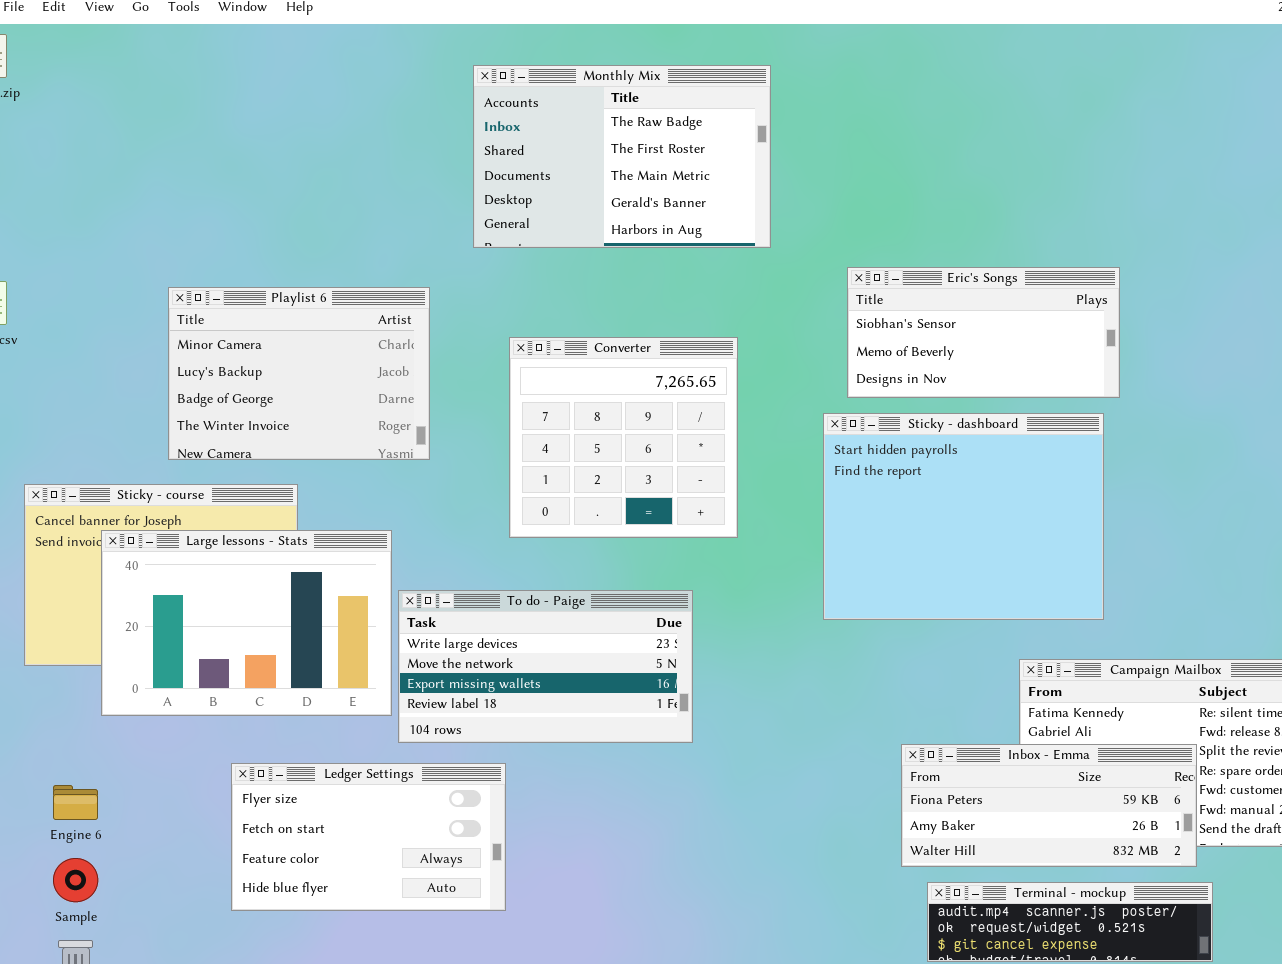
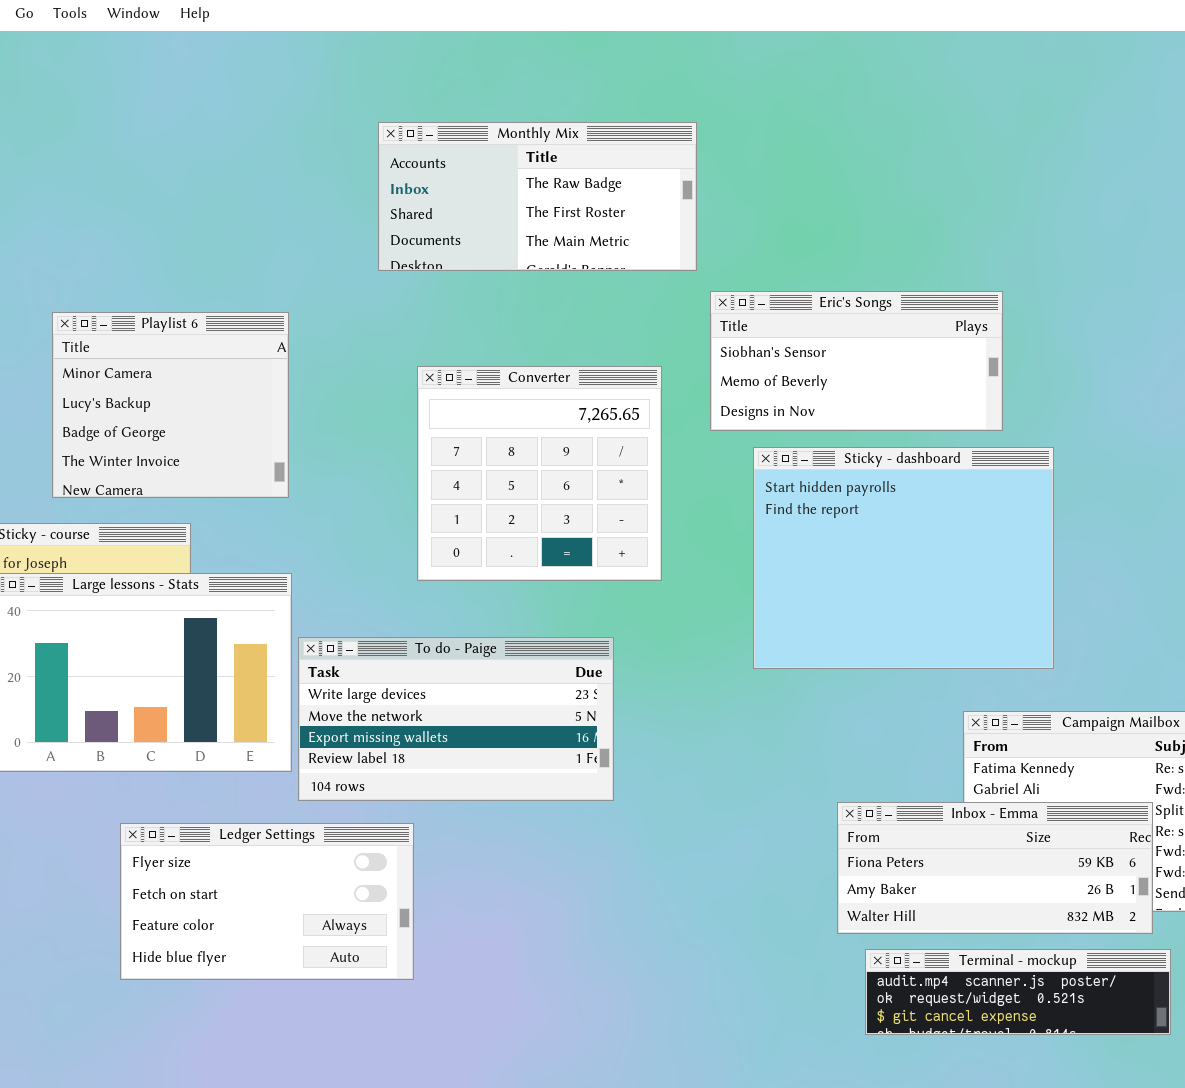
Monthly Mix: [473,65,771,248] -> [378,122,697,271], resized
Eric's Songs: [847,267,1120,398] -> [710,291,1003,431], moved
Playlist 6: [168,287,430,460] -> [52,312,289,498], resized

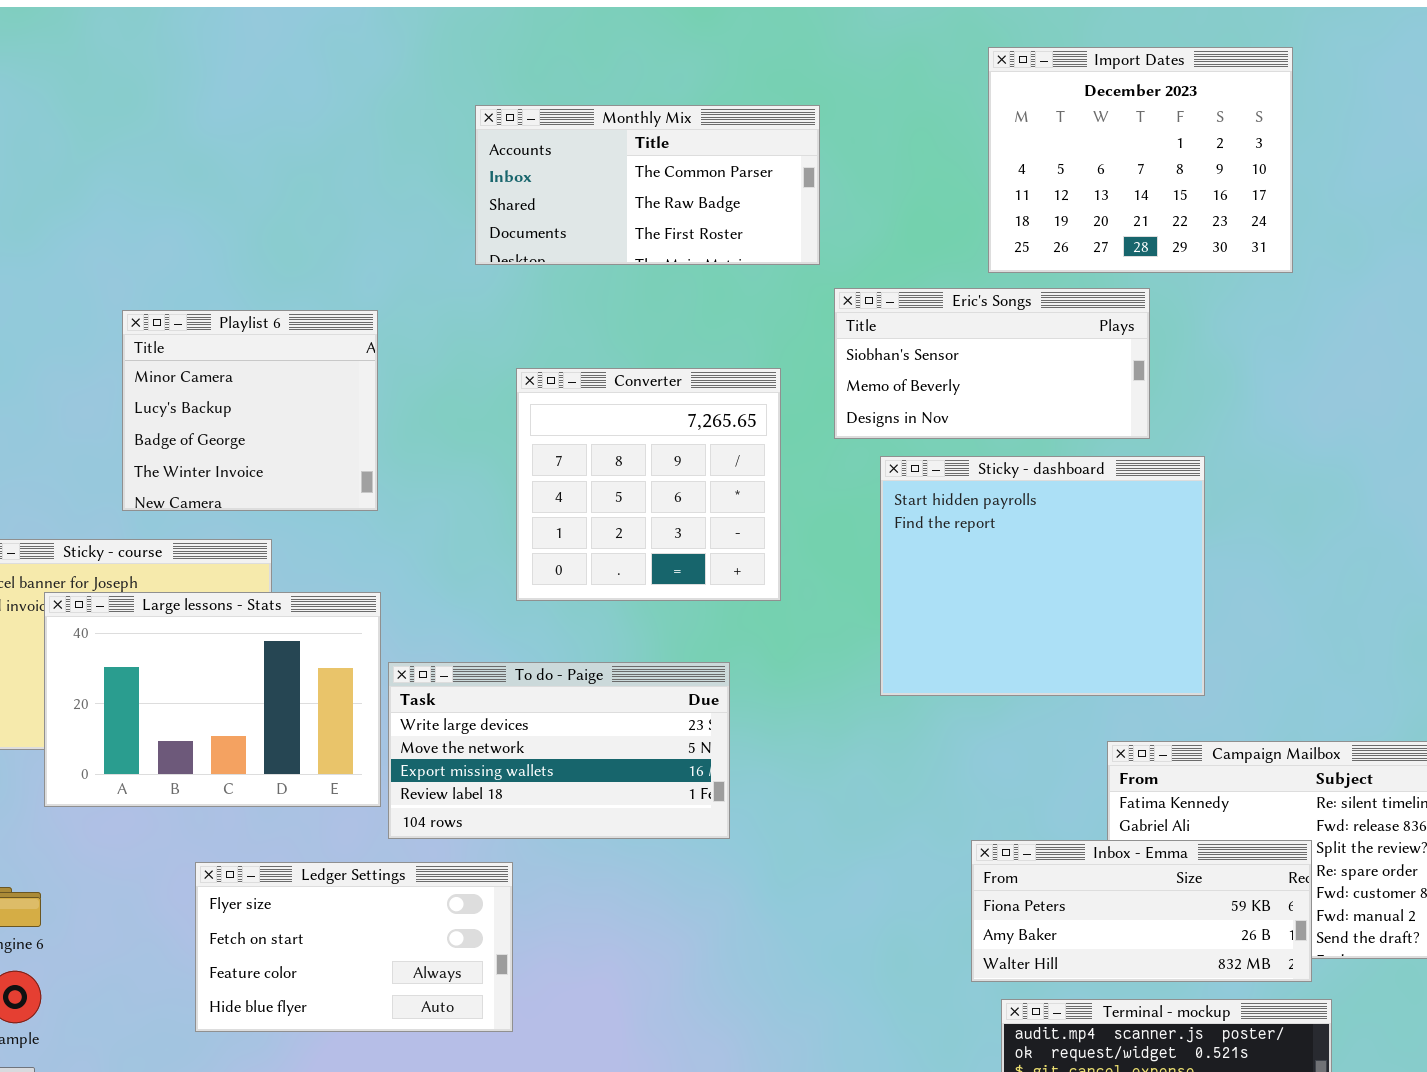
Import Dates: none -> [988,47,1293,273], opened
Monthly Mix: [378,122,697,271] -> [475,105,820,265], scrolled up 1 row

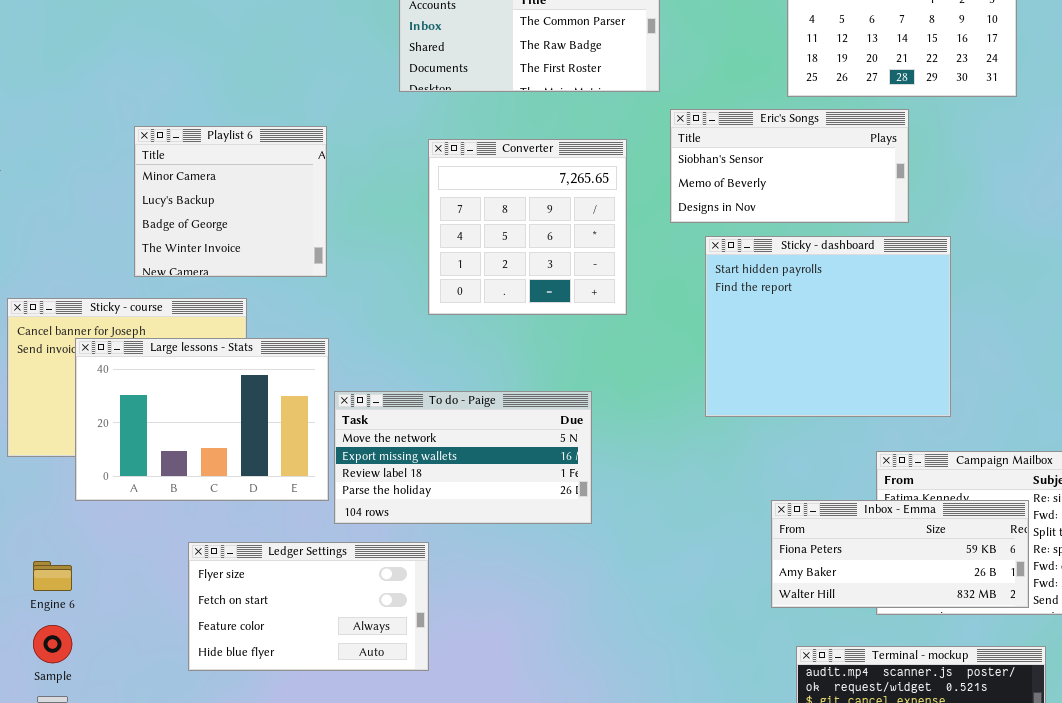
Converter: [516,368,781,601] -> [428,139,627,315], moved
To do - Paige: [388,662,730,839] -> [334,391,592,524], scrolled down 1 row
Inbox - Emma: [971,840,1312,982] -> [771,500,1029,608], moved

